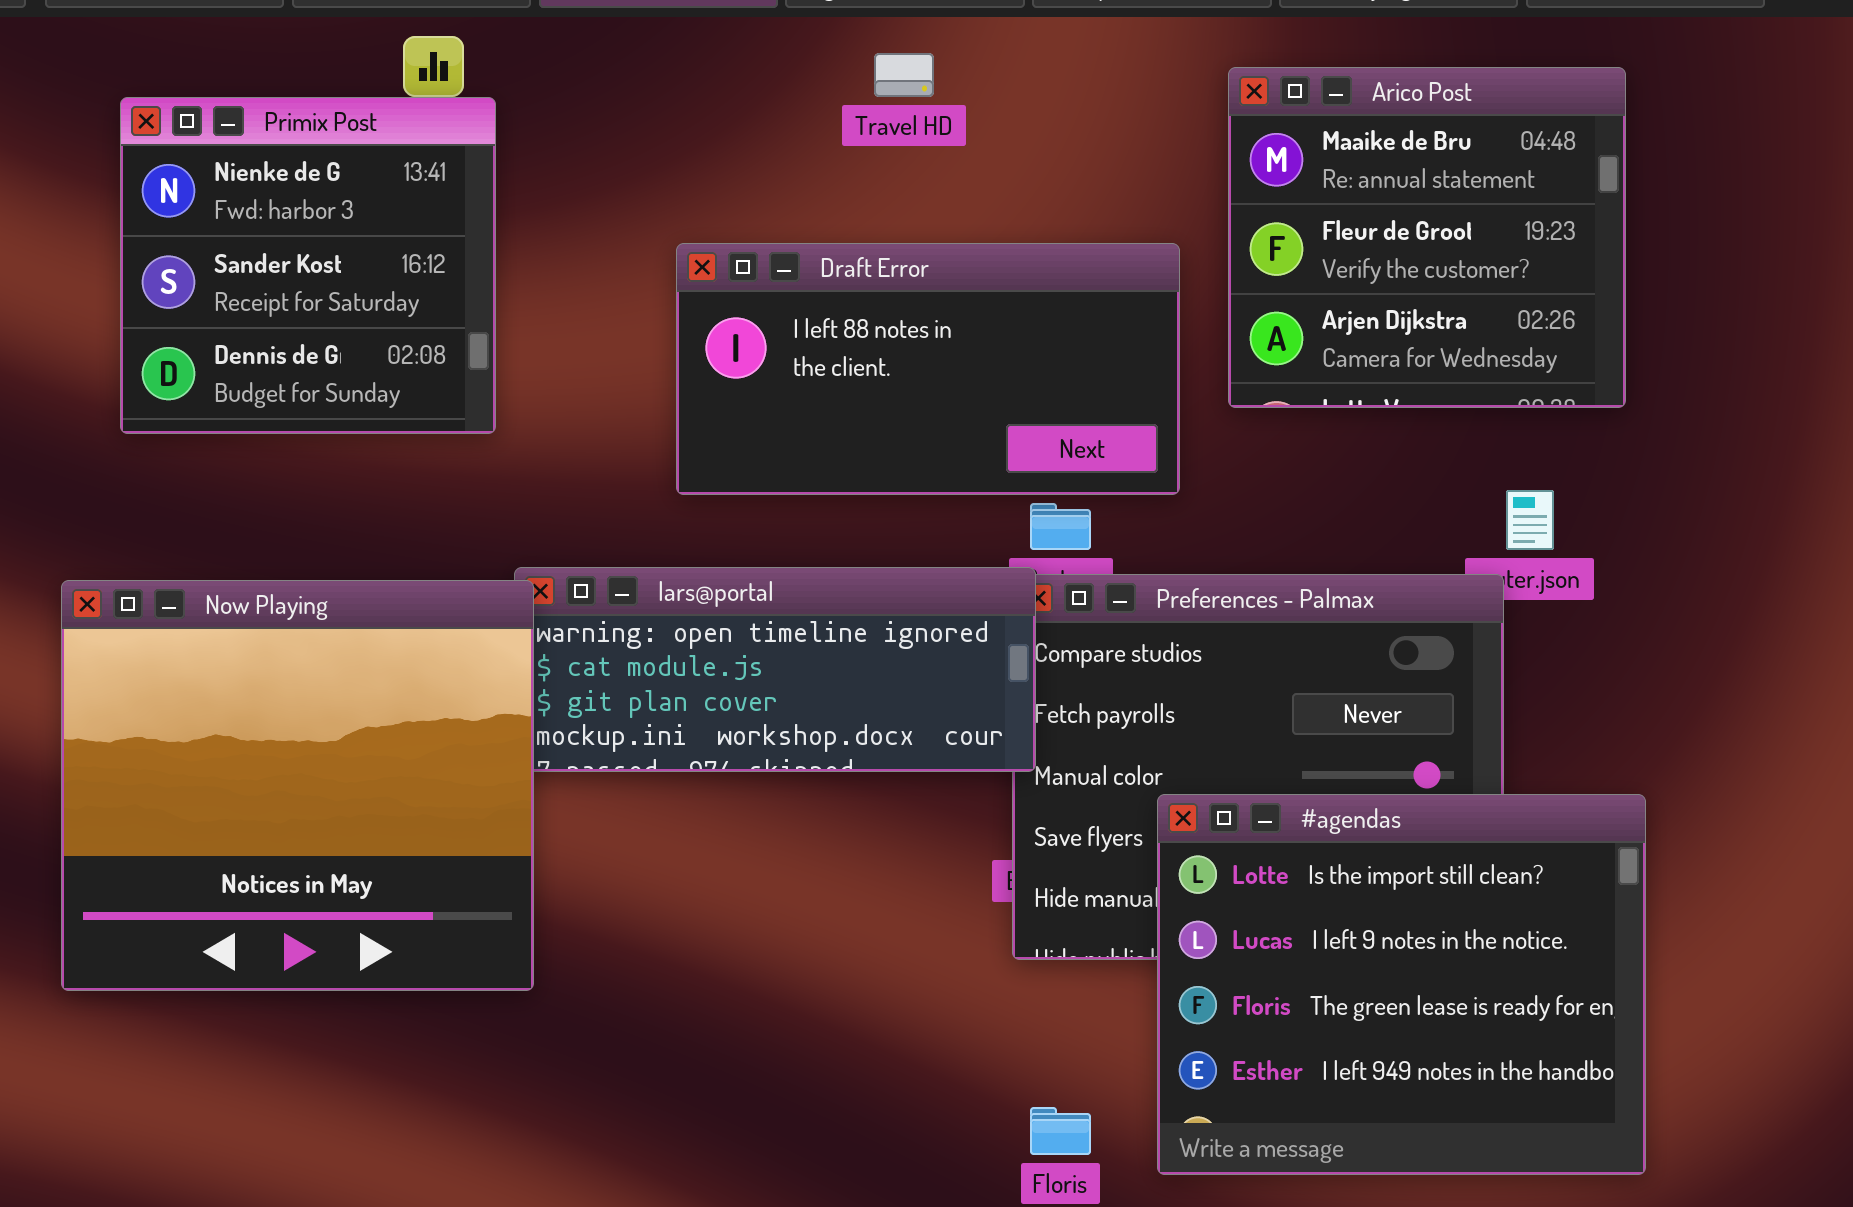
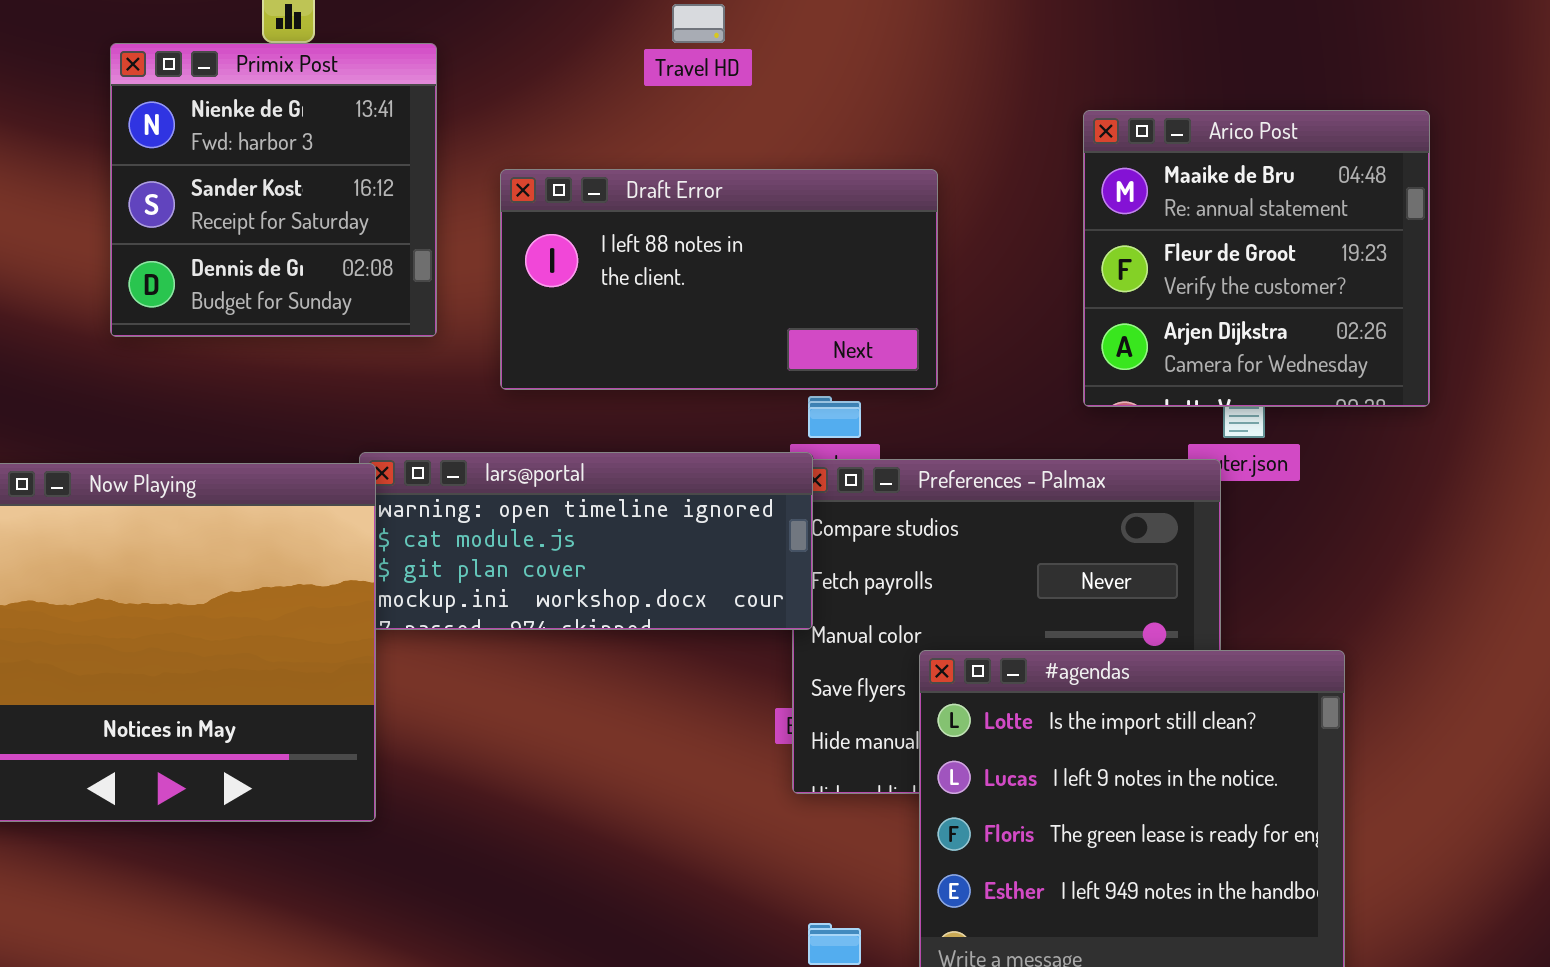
Arico Post: [1228,67,1626,408] -> [1083,110,1430,407], moved
Primix Post: [120,97,496,434] -> [110,43,437,337], moved

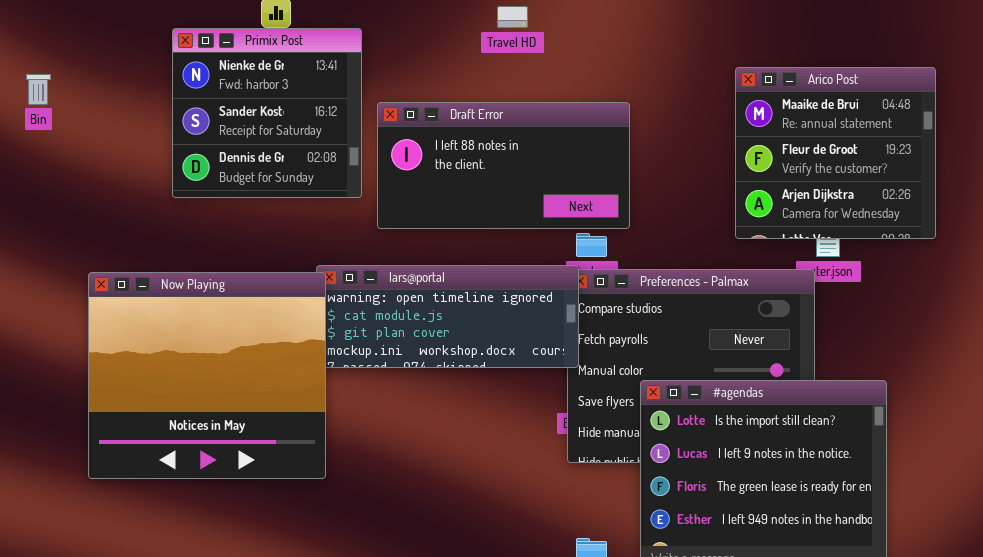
Draft Error: [500,169,938,390] -> [377,102,630,229], moved

